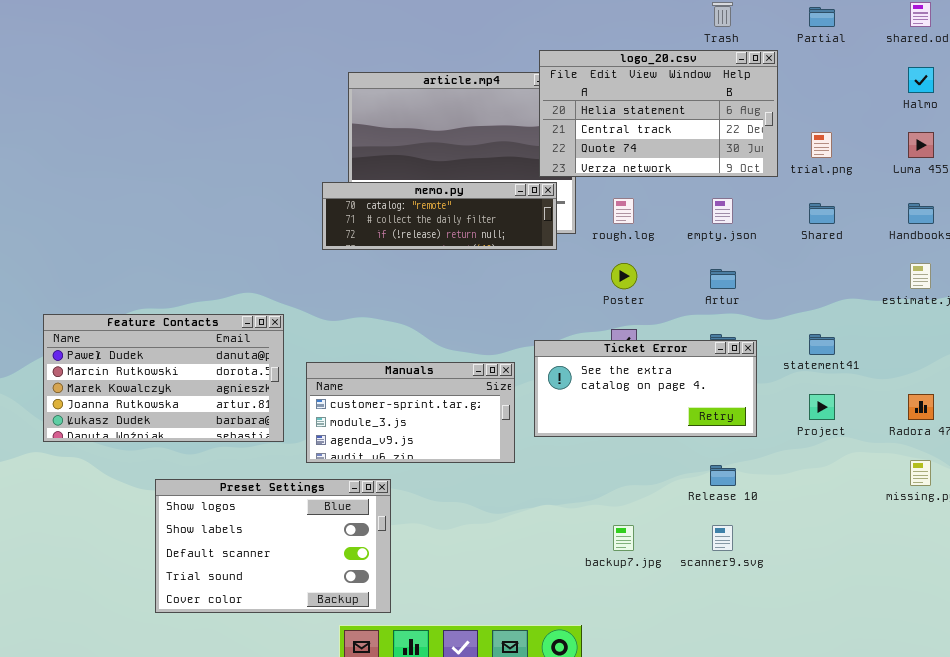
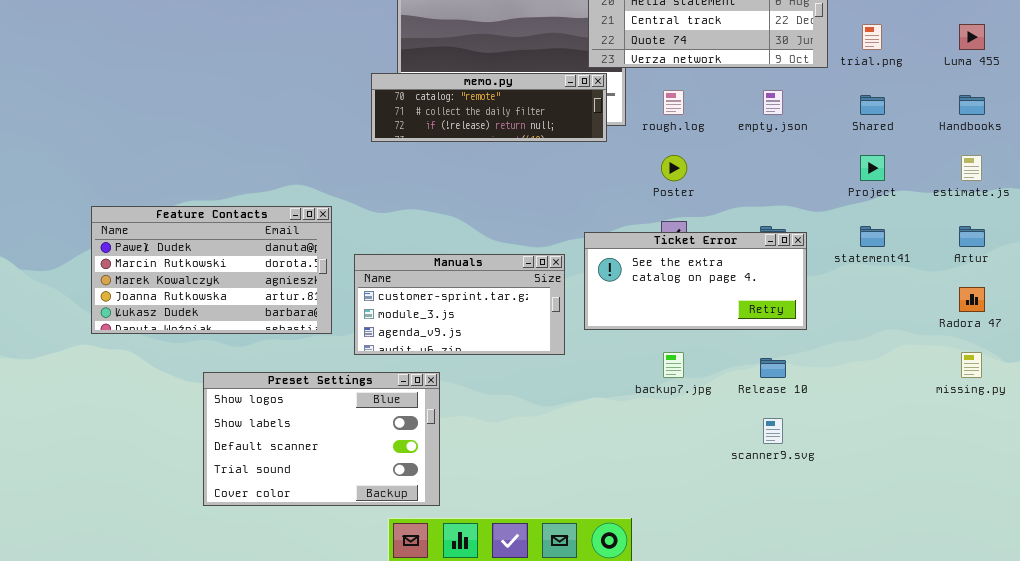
Artur: [710,269,736,289] -> [959,226,985,247], moved
Project: [809,394,835,420] -> [860,155,885,181], moved
backup7.jpg: [613,525,634,551] -> [663,352,684,378], moved

